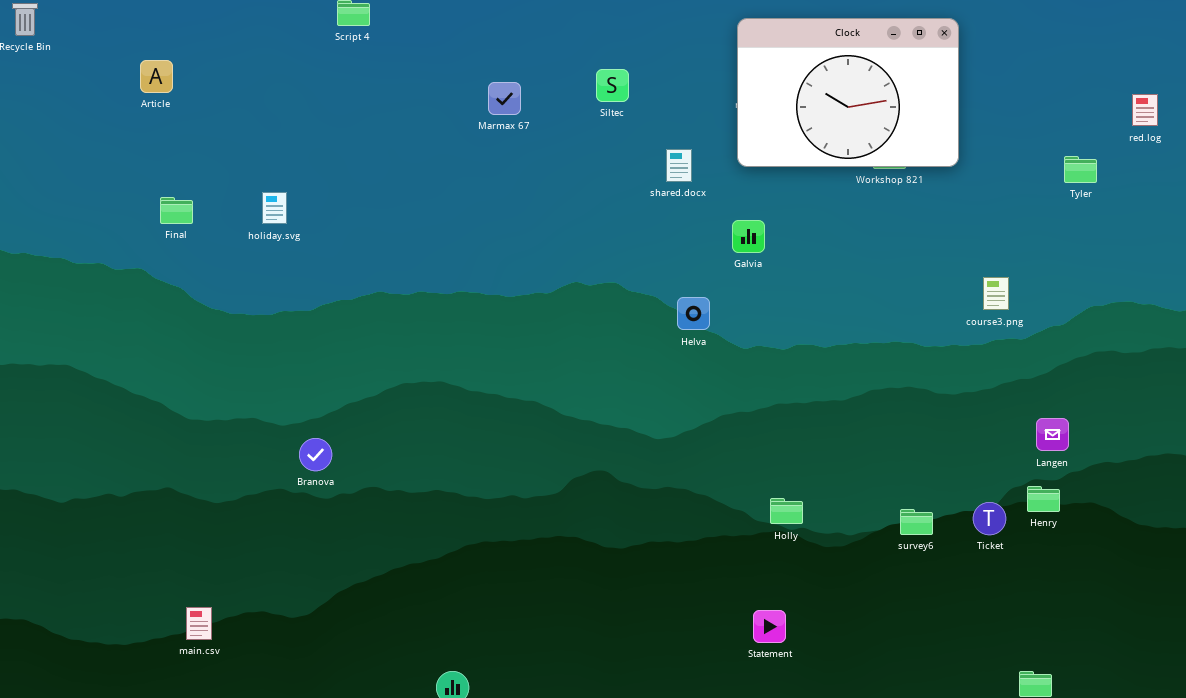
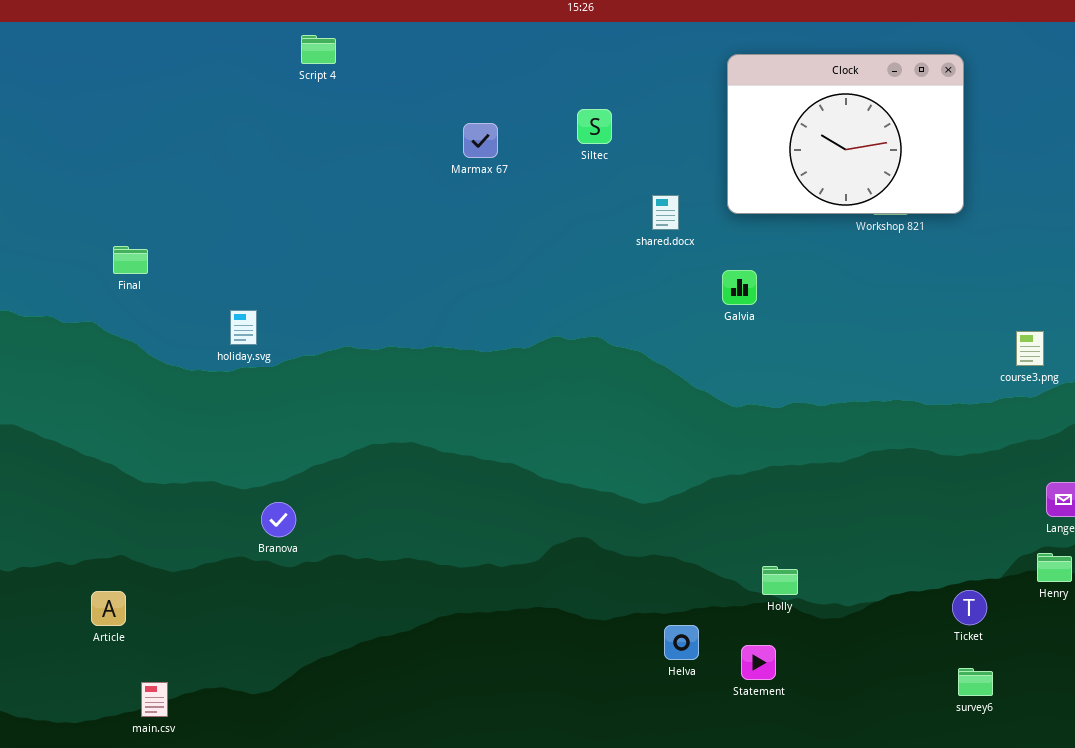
Article: [140,60,173,93] -> [91,591,126,626], moved
holiday.svg: [262,192,287,224] -> [230,310,257,345], moved
course3.png: [983,277,1009,310] -> [1016,331,1044,366], moved
Helva: [677,297,710,330] -> [664,625,699,660], moved
Ticket: [973,502,1006,535] -> [952,590,987,625], moved
survey6: [900,509,933,535] -> [958,668,993,696], moved
Statement: [753,610,786,643] -> [741,645,776,680], moved

